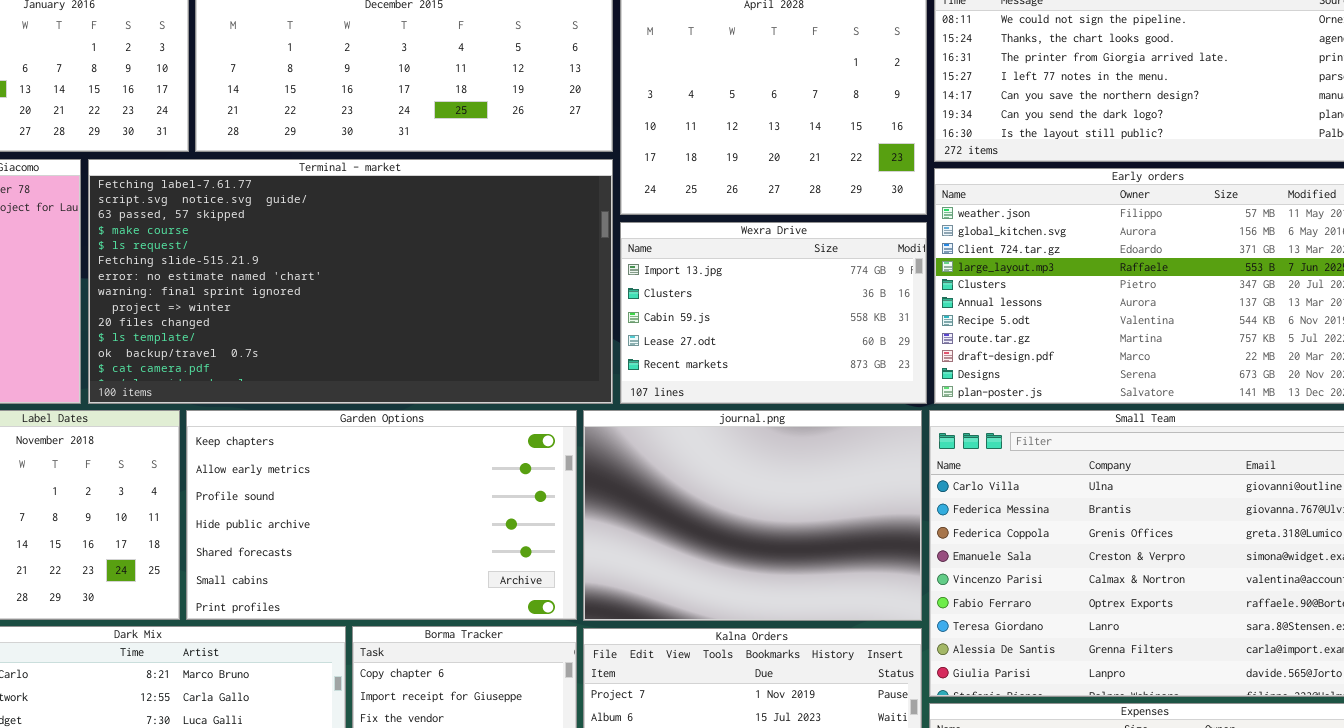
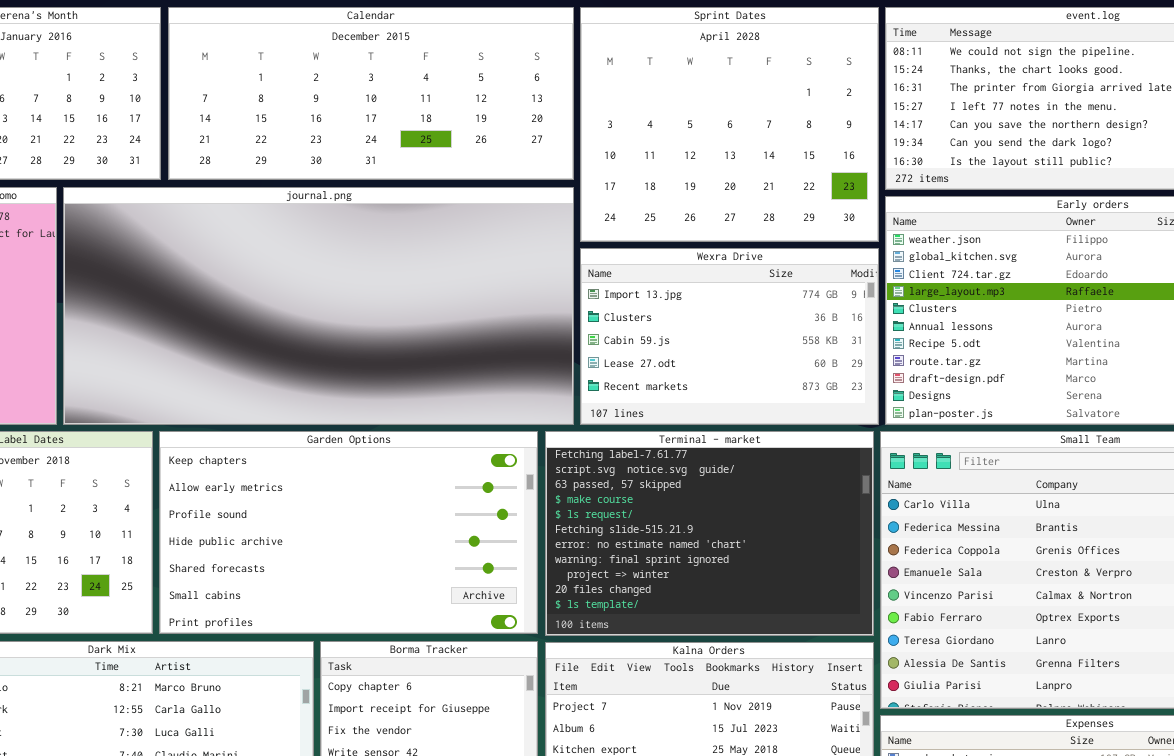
Terminal - market: [88,159,613,404] -> [545,431,874,636], moved, resized
journal.png: [583,410,922,621] -> [63,187,574,425], moved, resized

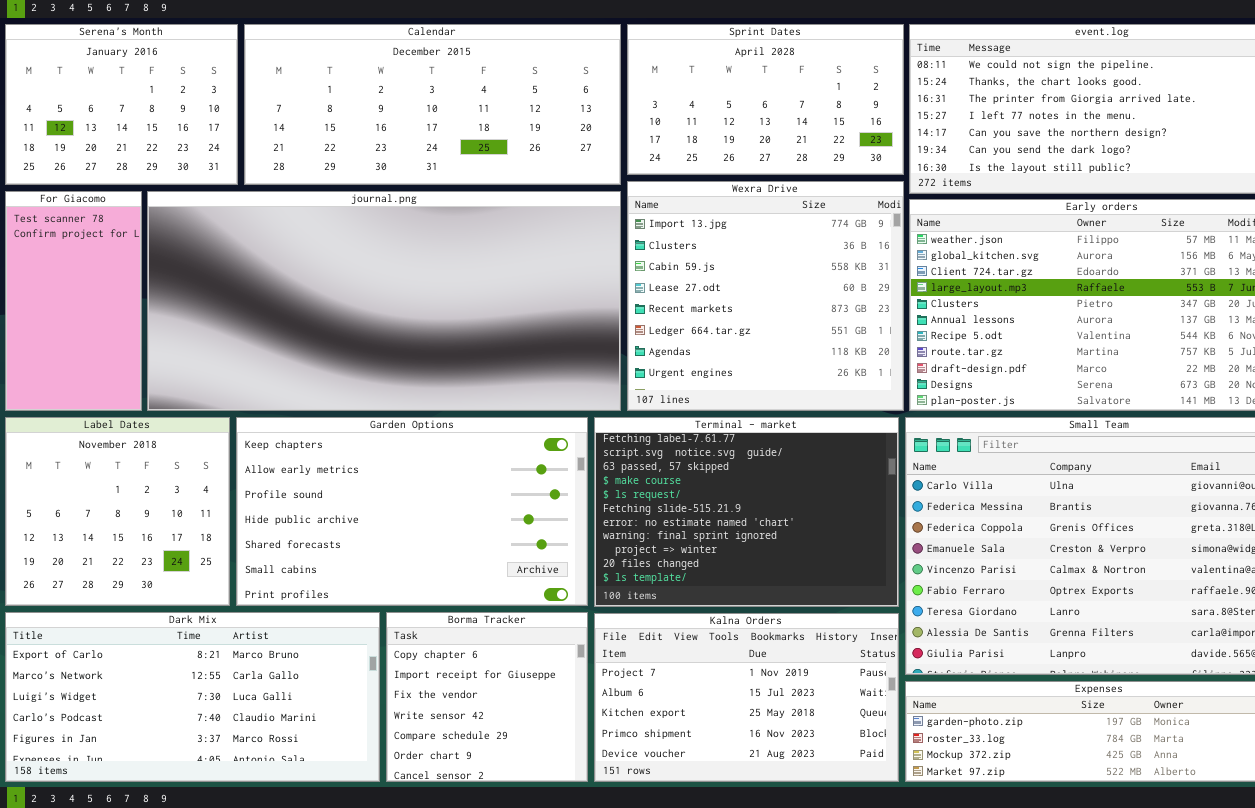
Sprint Dates: [580,7,879,242] -> [627,24,904,175], resized
Wexra Drive: [580,248,879,425] -> [627,181,904,411], resized

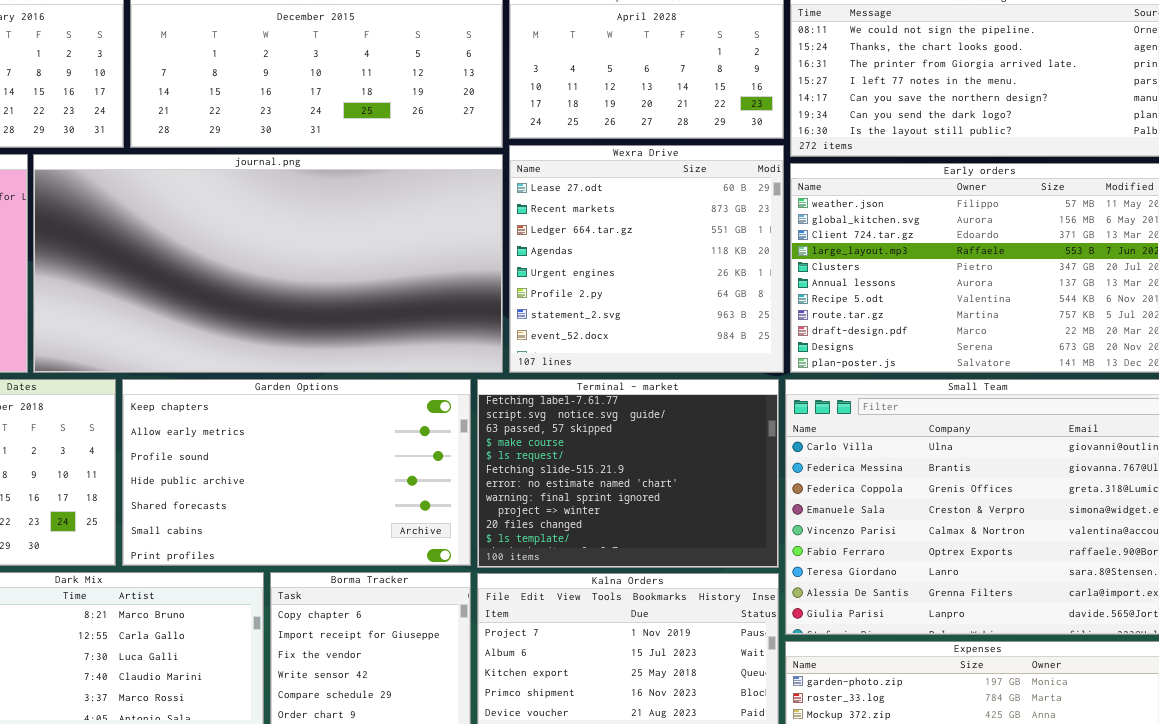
Wexra Drive: [627,181,904,411] -> [509,145,784,373], scrolled down 3 rows

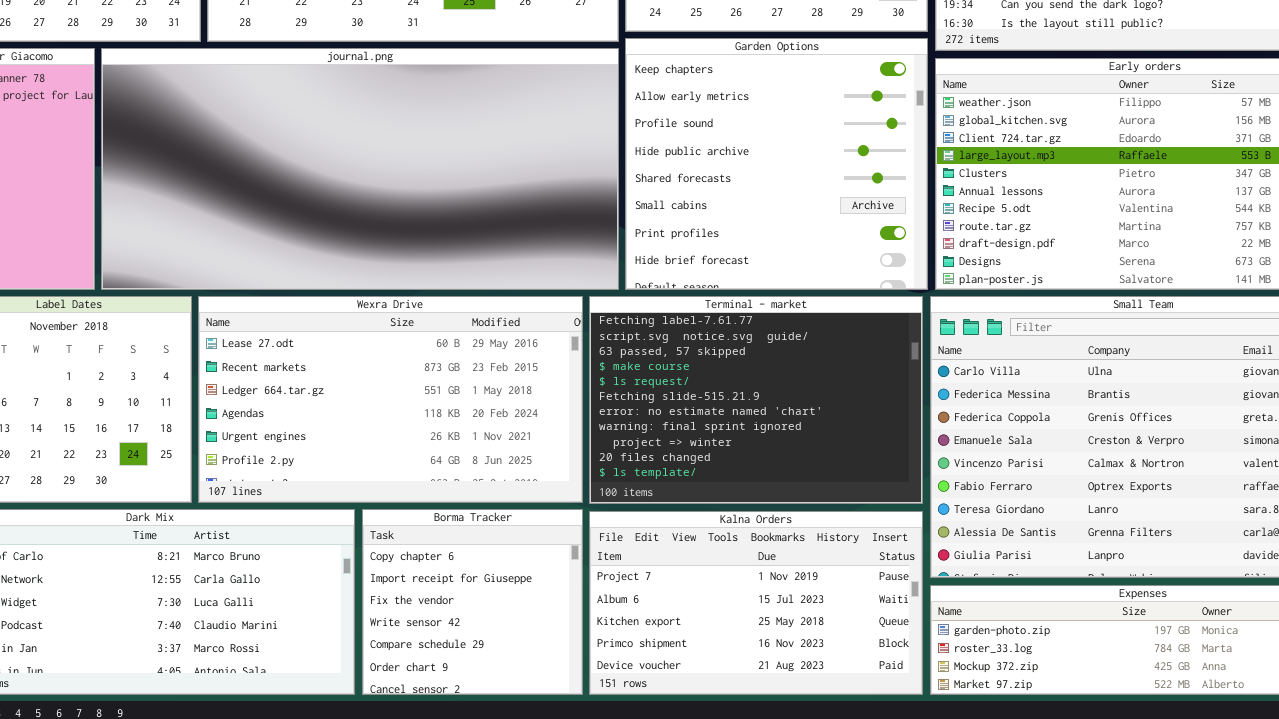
Wexra Drive: [509,145,784,373] -> [198,296,583,503], moved, resized
Garden Options: [122,379,471,566] -> [625,38,928,290], moved, resized

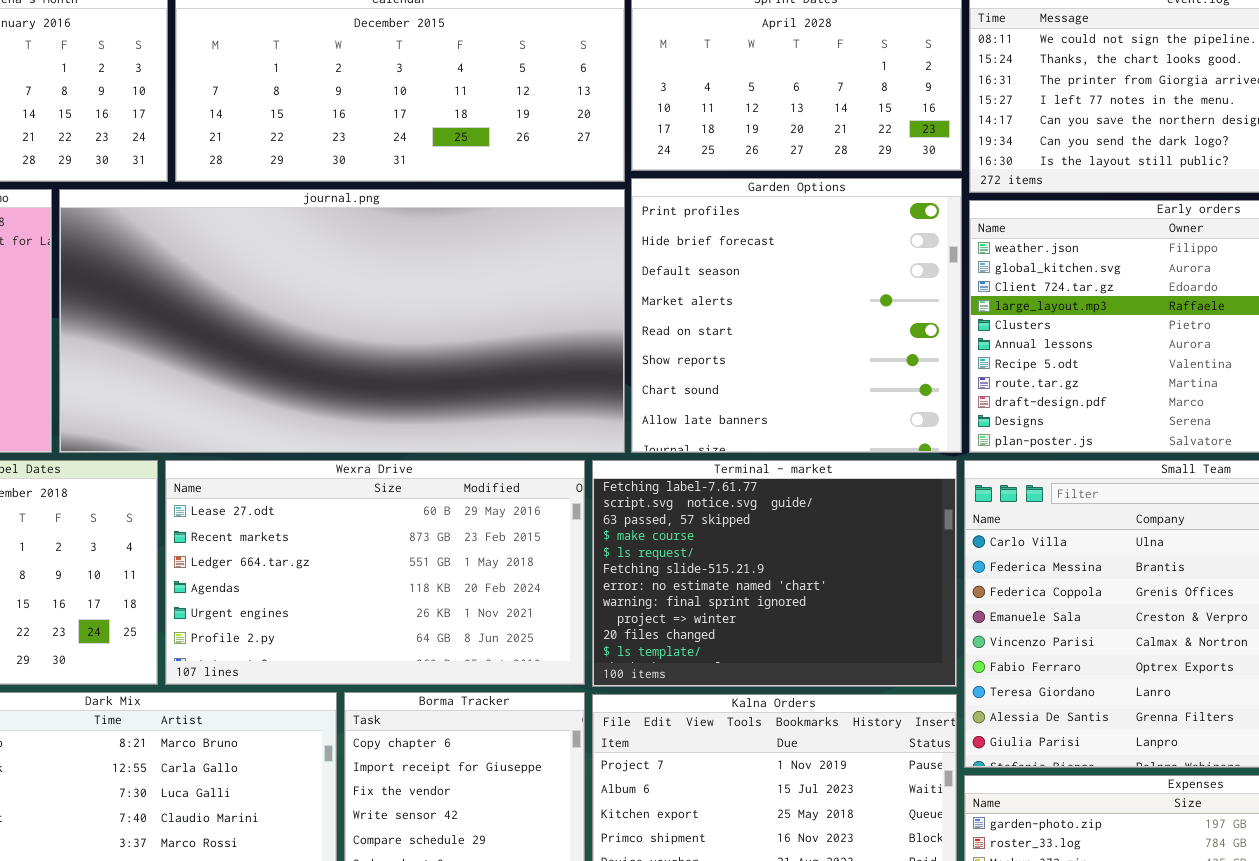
Garden Options: [625,38,928,290] -> [631,178,962,453], scrolled down 6 rows

